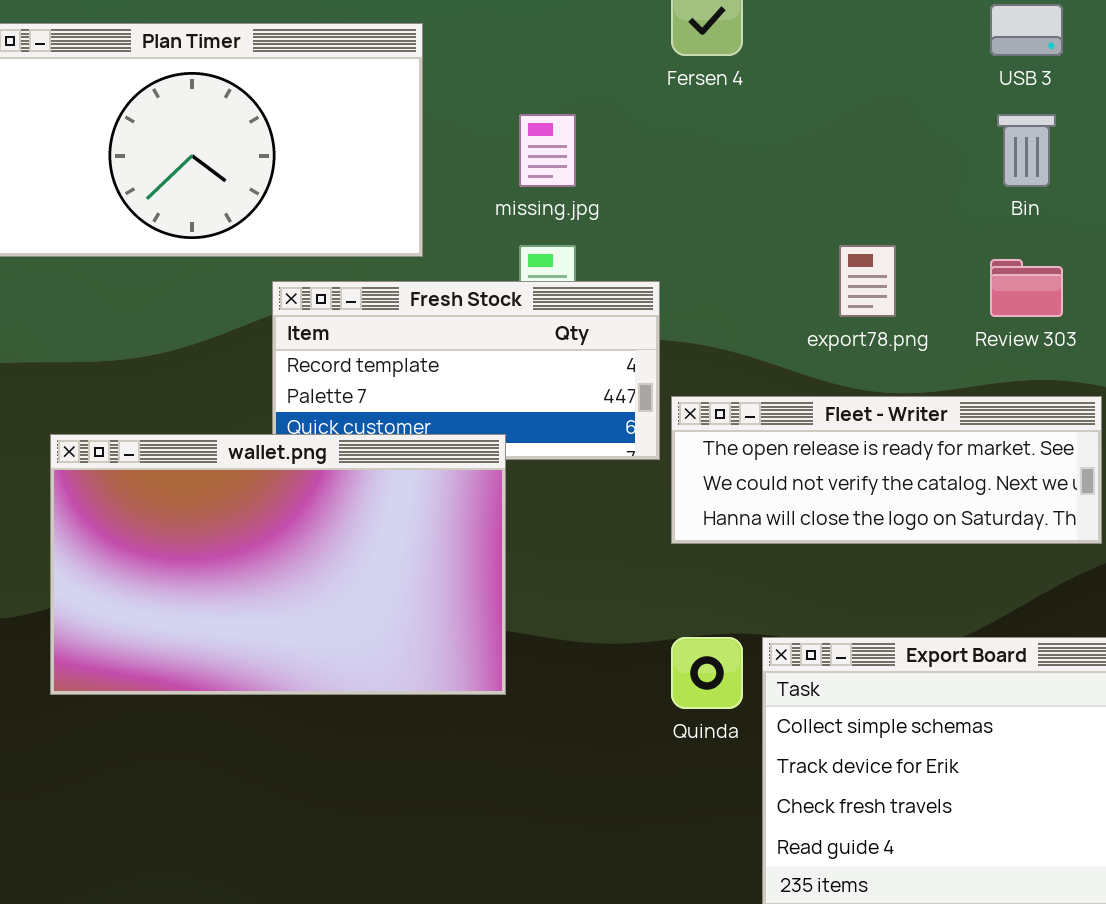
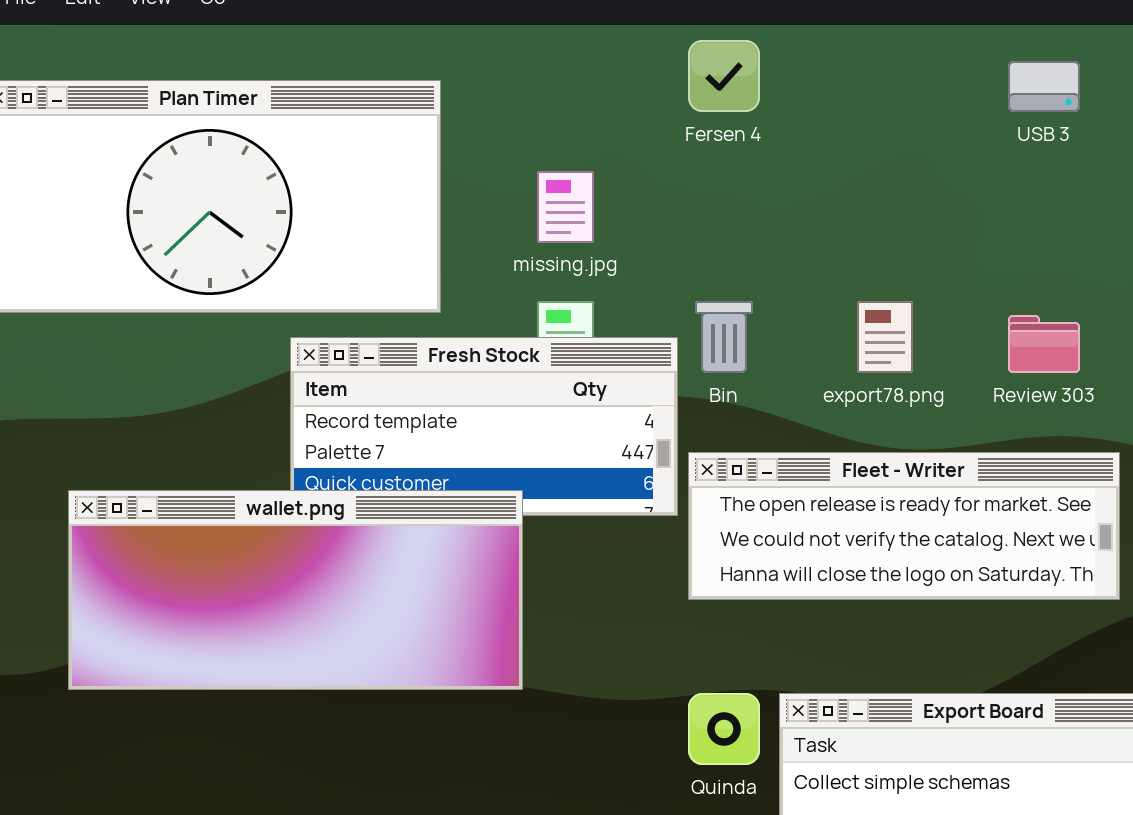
Bin: [997,114,1056,187] -> [695,301,753,373], moved
wallet.png: [50,434,506,695] -> [68,490,523,690], resized

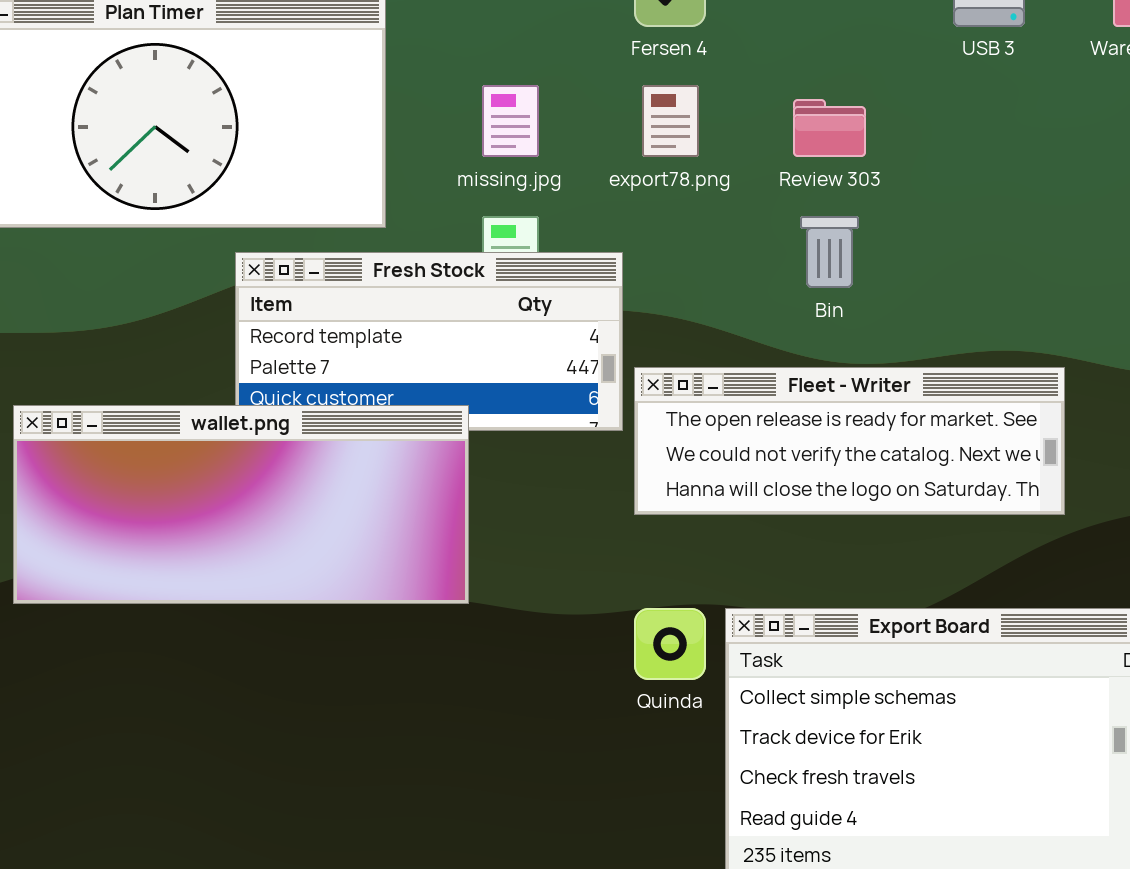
Bin: [695,301,753,373] -> [800,216,859,288], moved
export78.png: [857,301,913,373] -> [642,85,699,157], moved
Review 303: [1008,315,1080,373] -> [793,99,866,157], moved

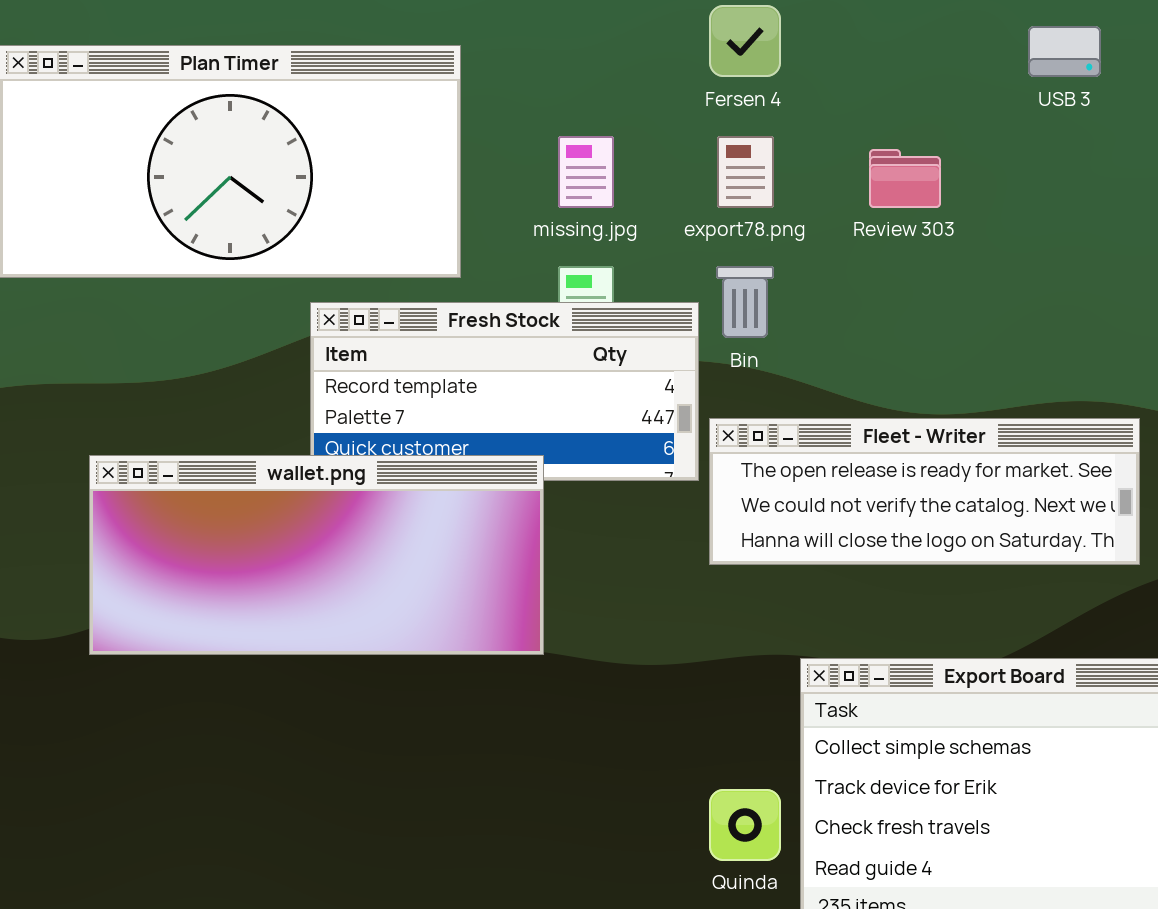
Bin: [800,216,859,288] -> [716,266,774,338], moved
Quinda: [634,608,706,680] -> [709,789,781,861], moved

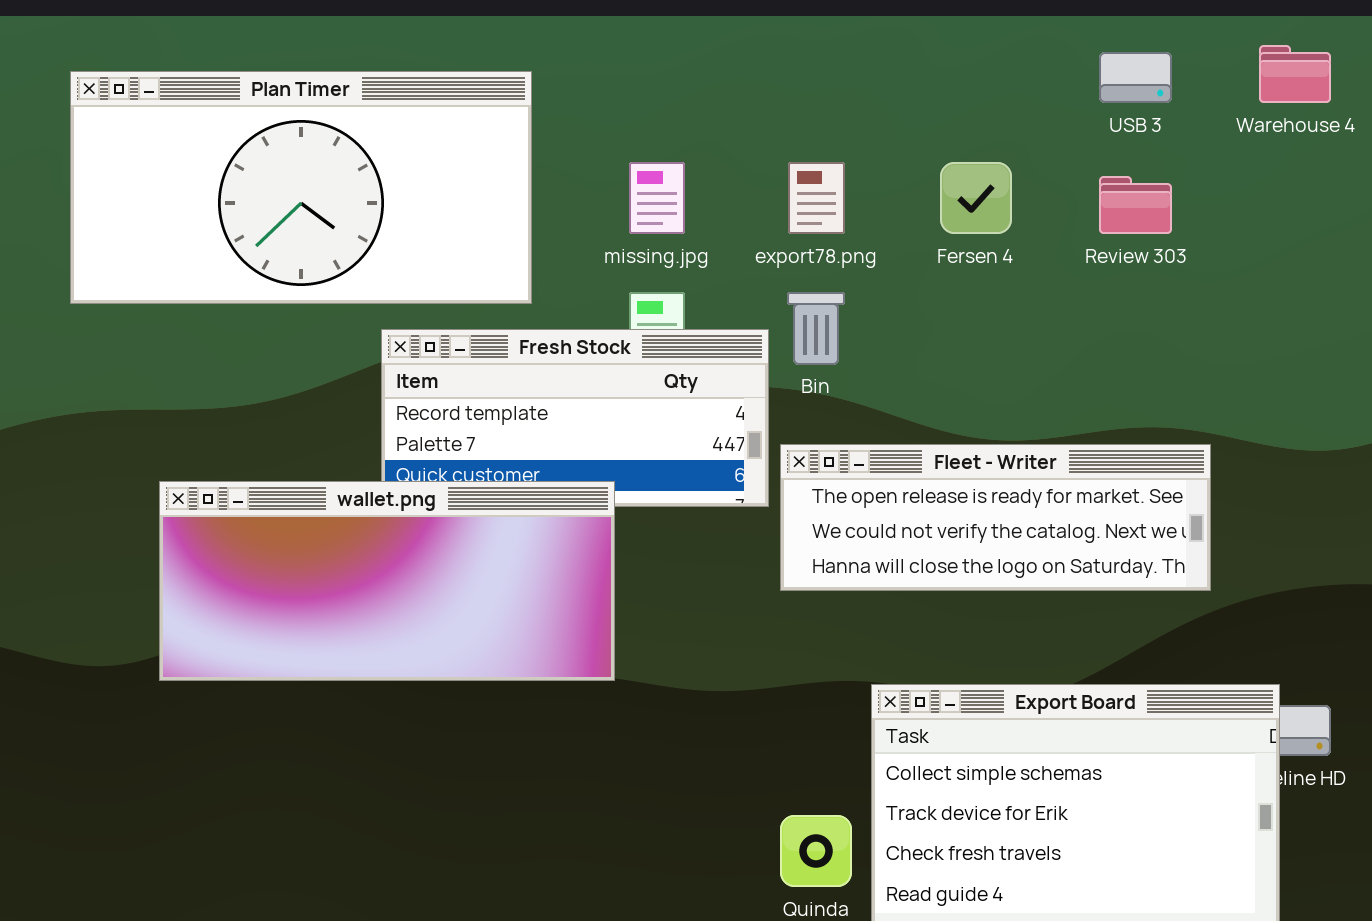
Fersen 4: [709,5,781,77] -> [940,162,1012,234], moved
Review 303: [869,149,941,208] -> [1099,176,1172,234], moved

